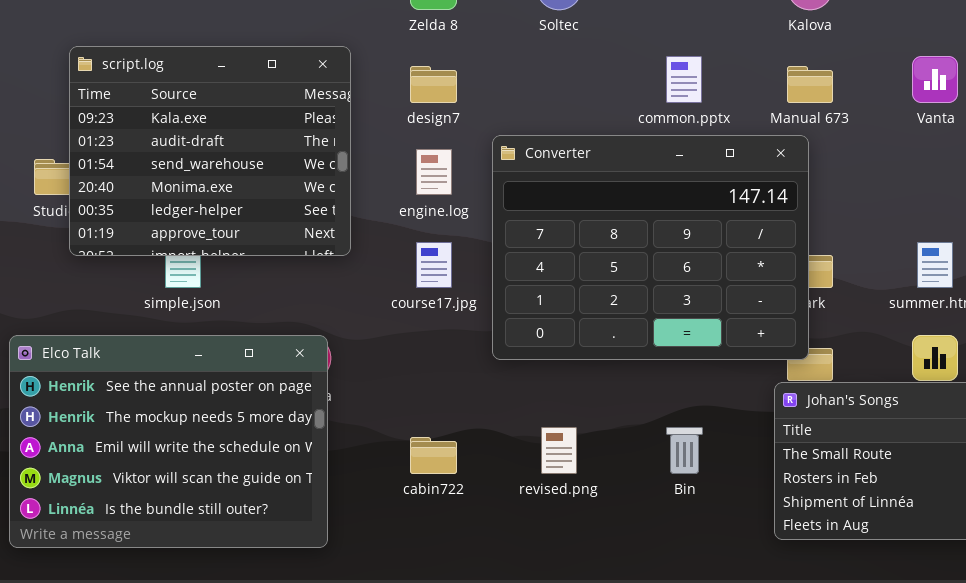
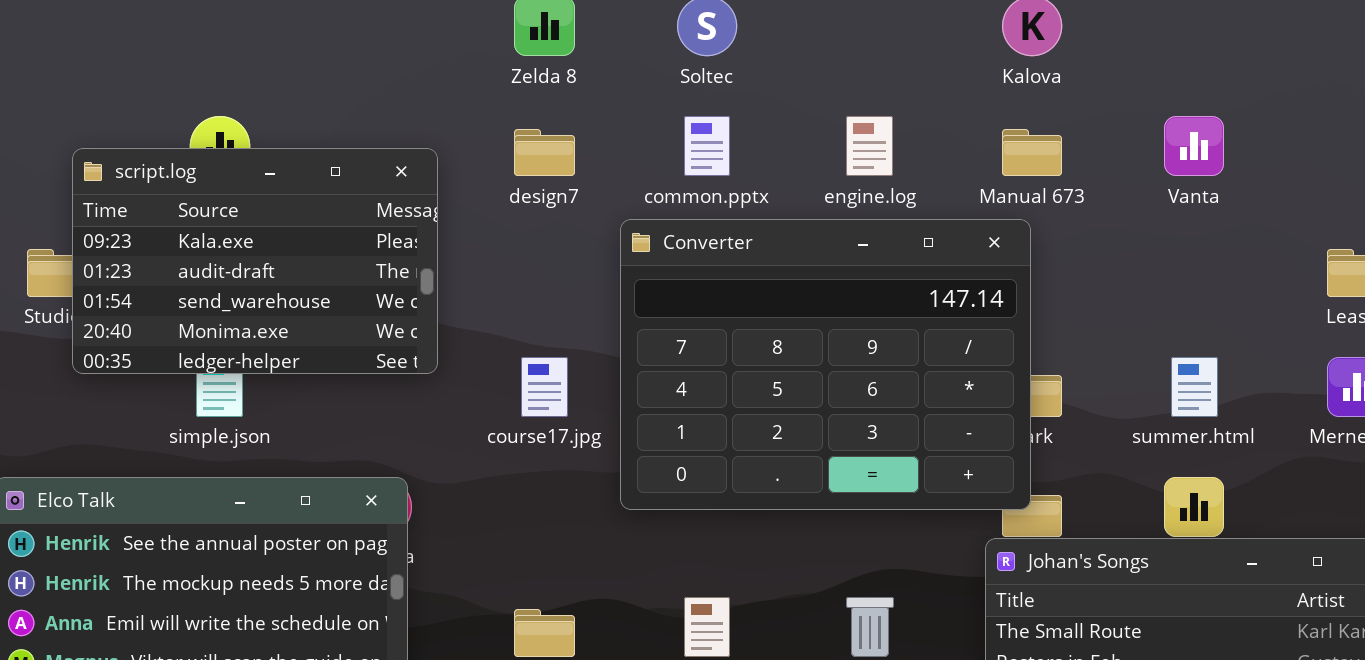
script.log: [69,46,351,256] -> [72,148,438,374], resized
common.pptx: [666,56,702,103] -> [684,116,730,176], moved
engine.log: [416,149,452,195] -> [846,116,893,176], moved

